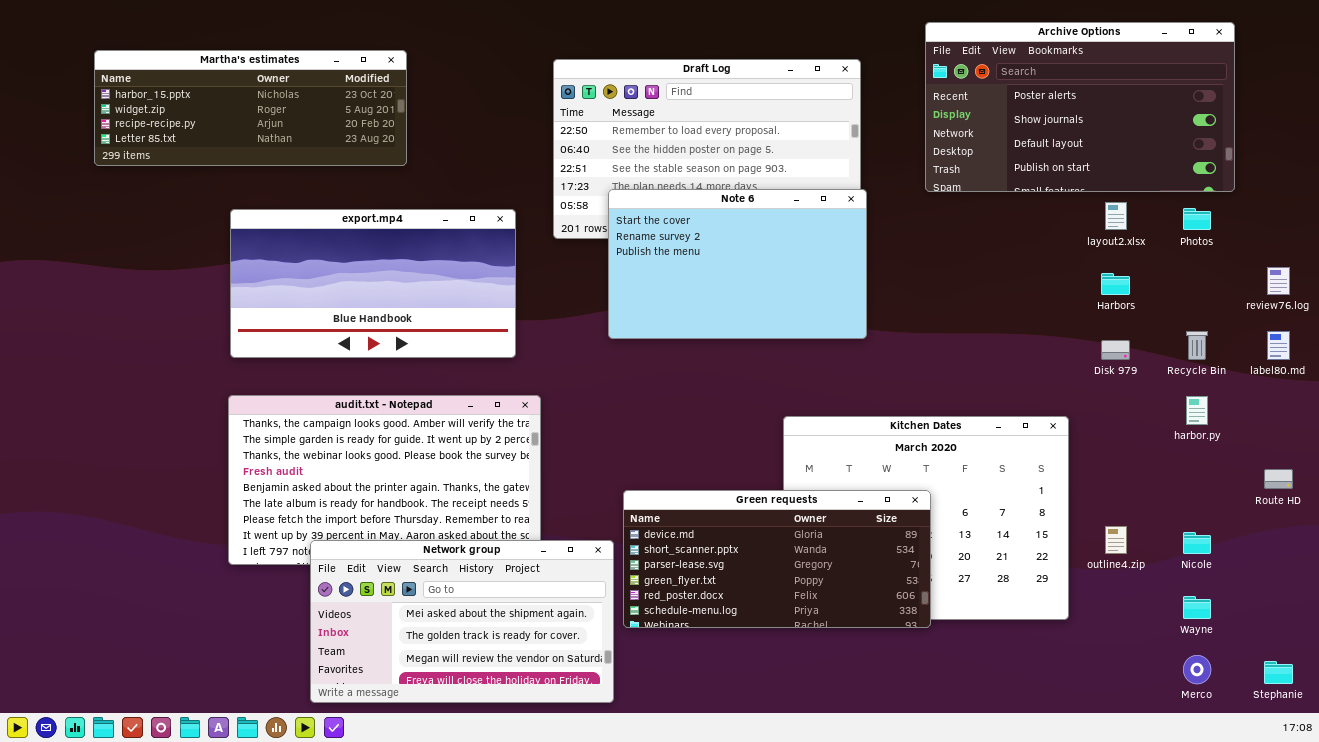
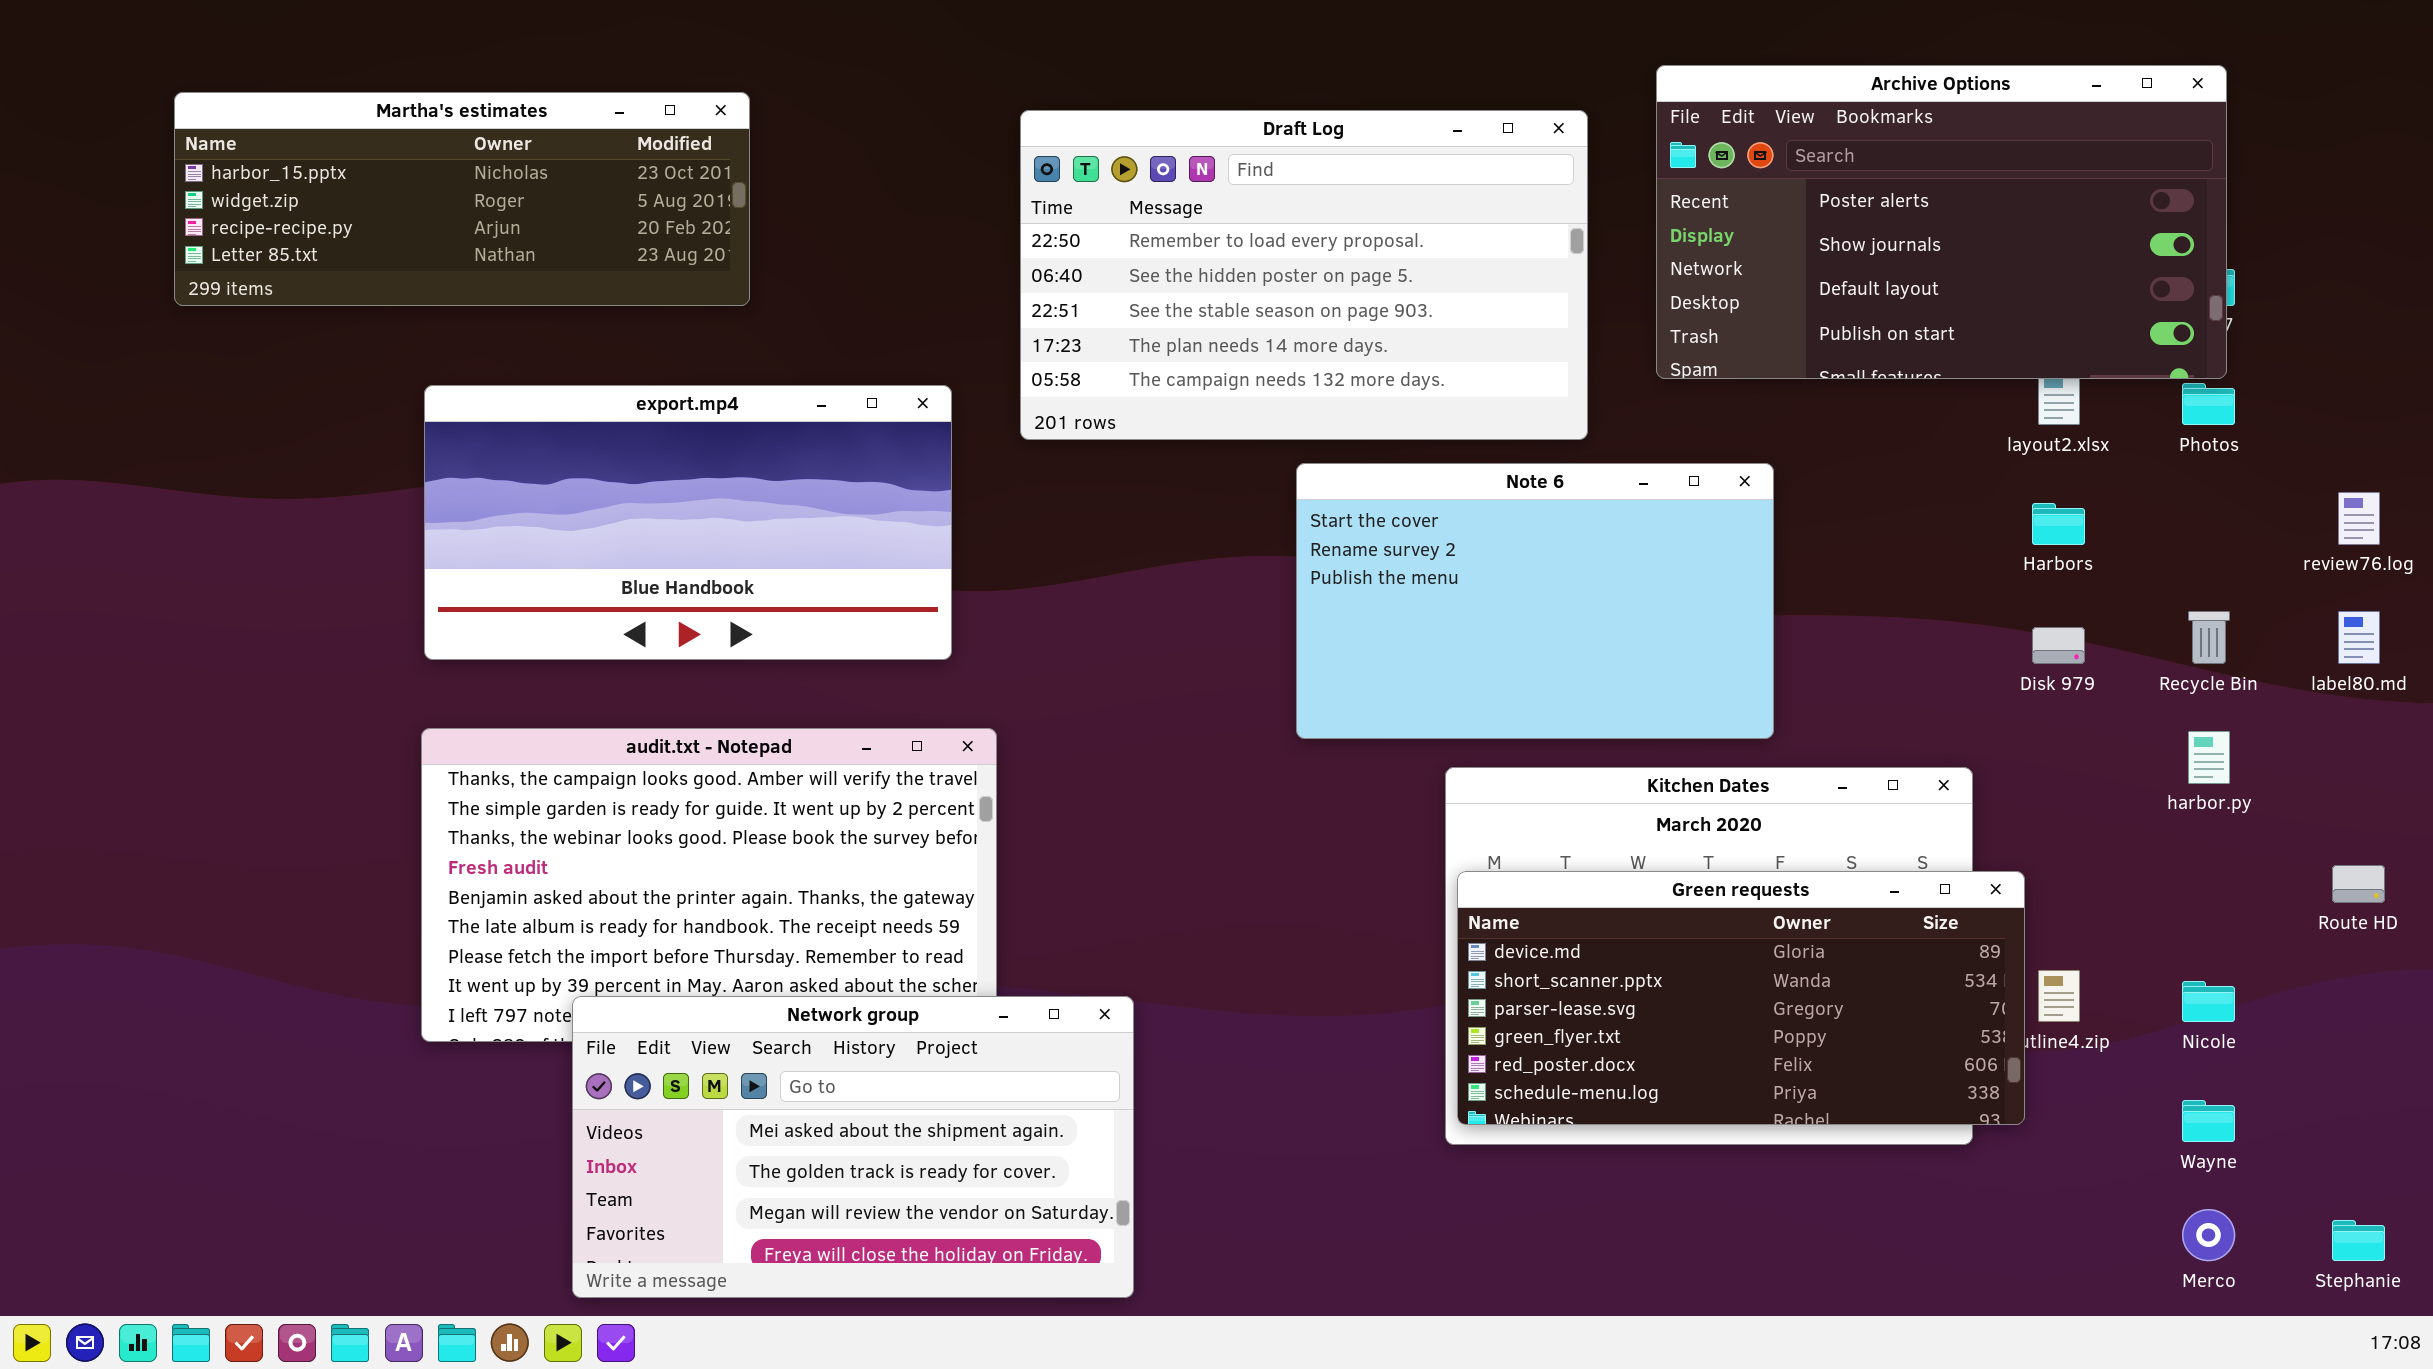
Archive Options: [925,22,1235,192] -> [1656,65,2227,379], moved
Note 6: [608,189,867,339] -> [1296,463,1774,739], moved
Green requests: [623,490,931,628] -> [1457,871,2025,1125], moved

